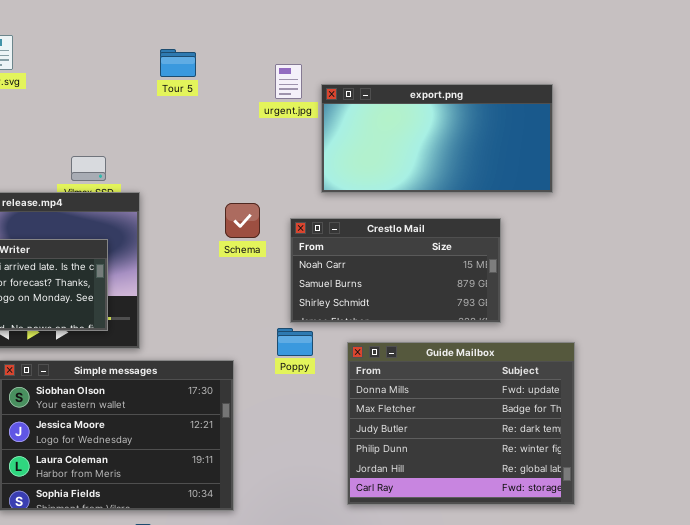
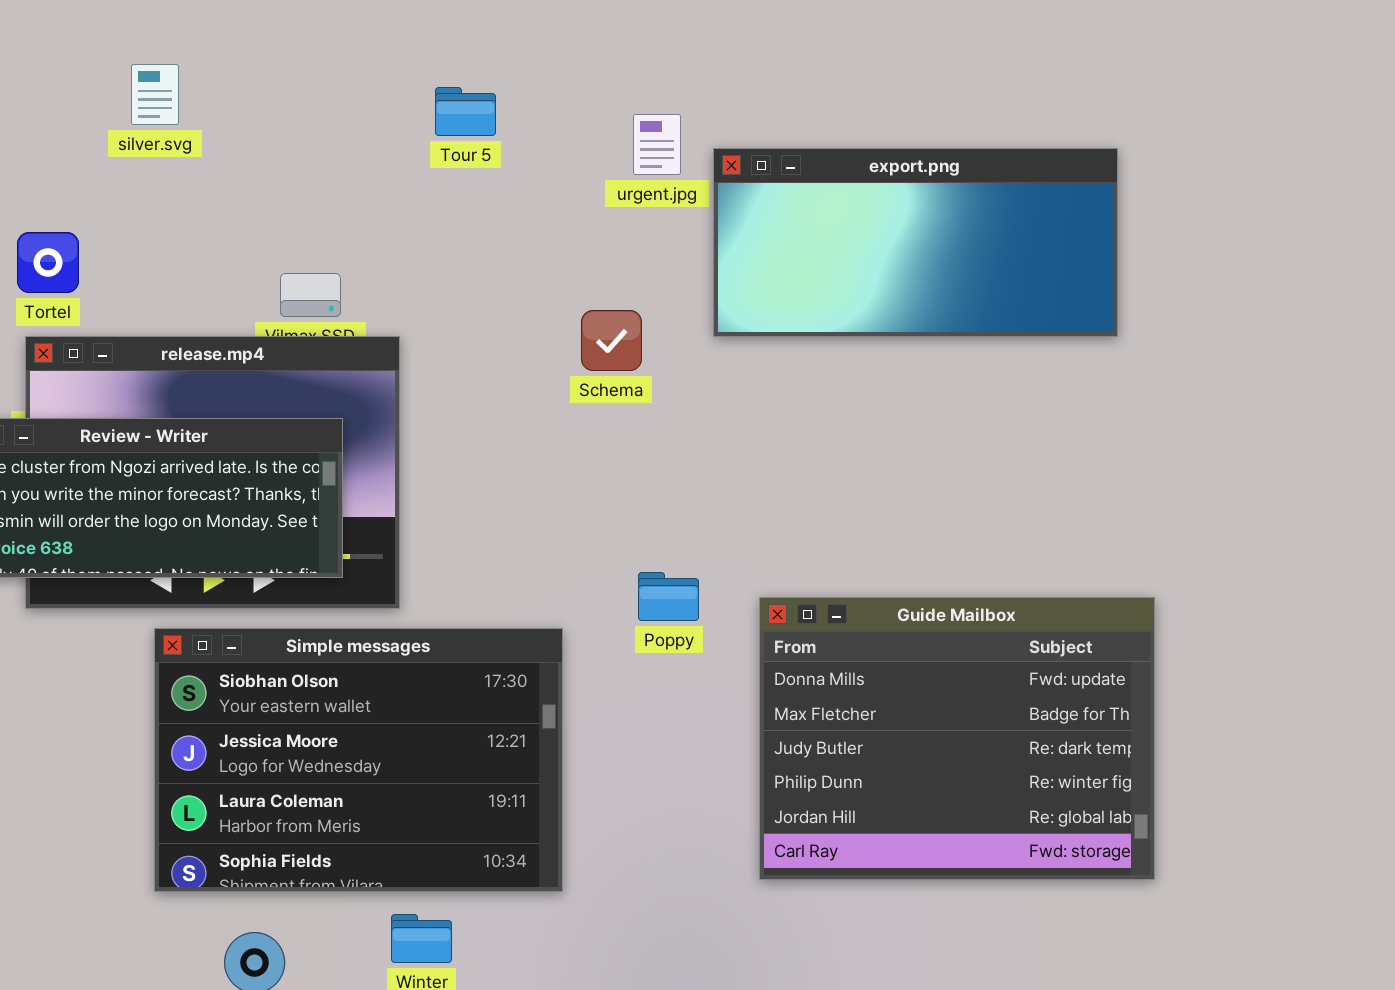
Schema: [225,203,260,238] -> [581,310,642,371], moved
Crestlo Mail: [290,218,501,323] -> none, closed

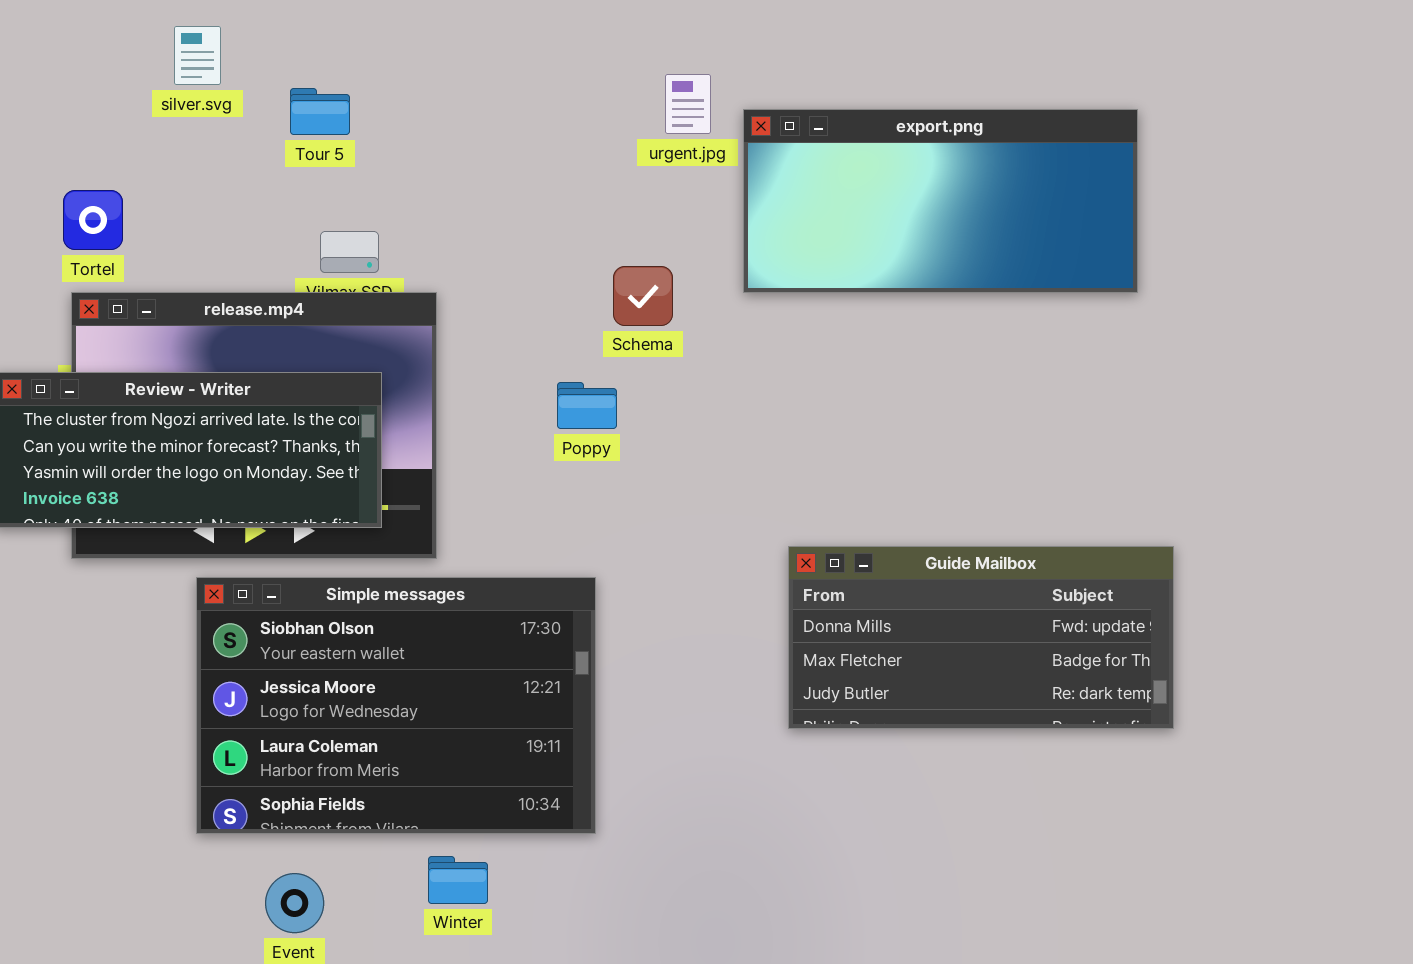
Tour 5: [435,87,496,136] -> [290,88,350,135], moved
Poppy: [638,572,699,621] -> [557,382,617,429], moved
Guide Mailbox: [759,597,1155,880] -> [788,546,1174,729], resized

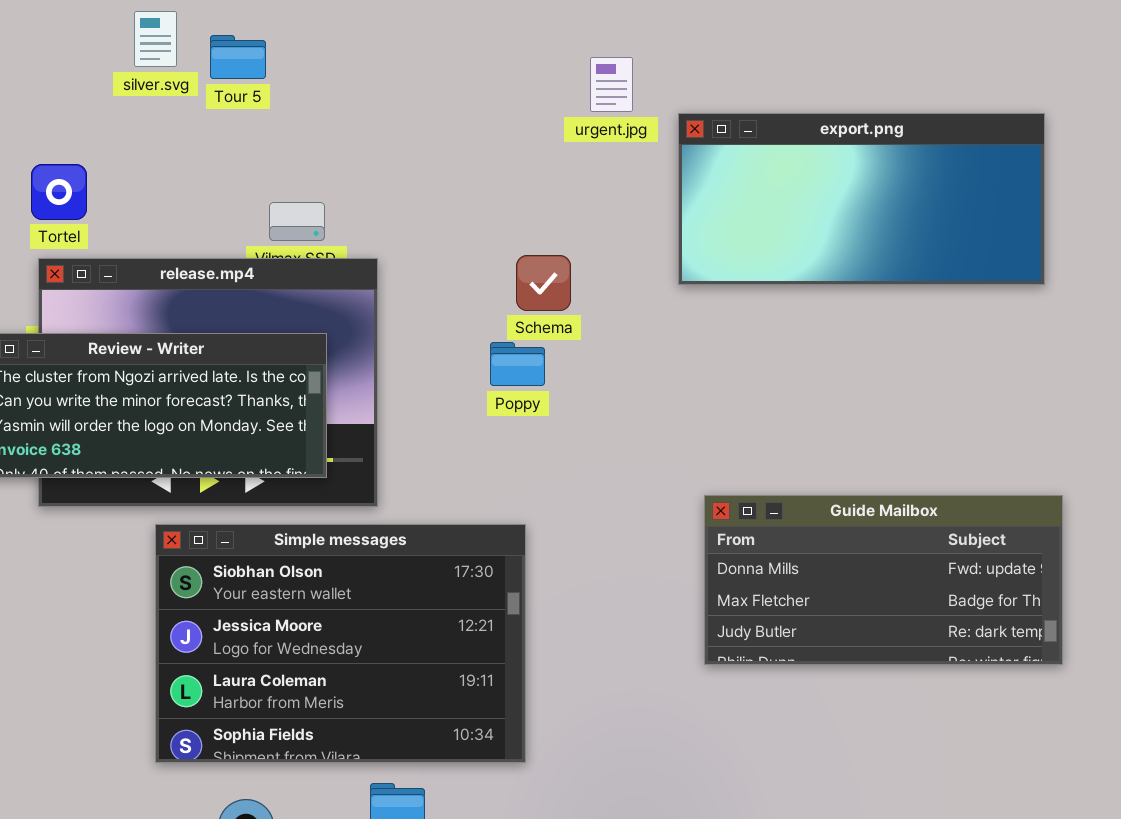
Tour 5: [290,88,350,135] -> [210,35,266,79], moved
export.png: [743,109,1138,293] -> [678,113,1045,285], moved
Schema: [613,266,673,326] -> [516,255,571,311], moved

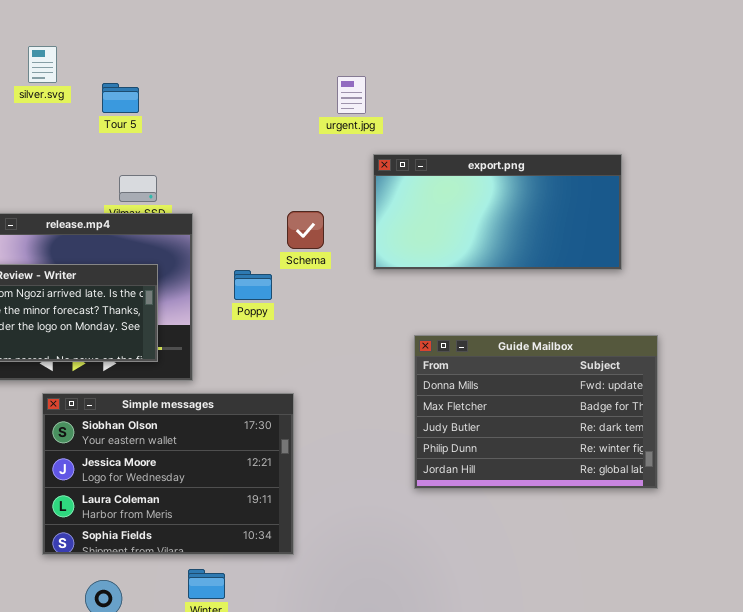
Tour 5: [210,35,266,79] -> [102,83,139,113], moved
export.png: [678,113,1045,285] -> [373,154,622,270], moved
Poppy: [490,342,545,386] -> [234,270,272,300], moved
Guide Mailbox: [704,495,1063,665] -> [414,335,658,489], resized

